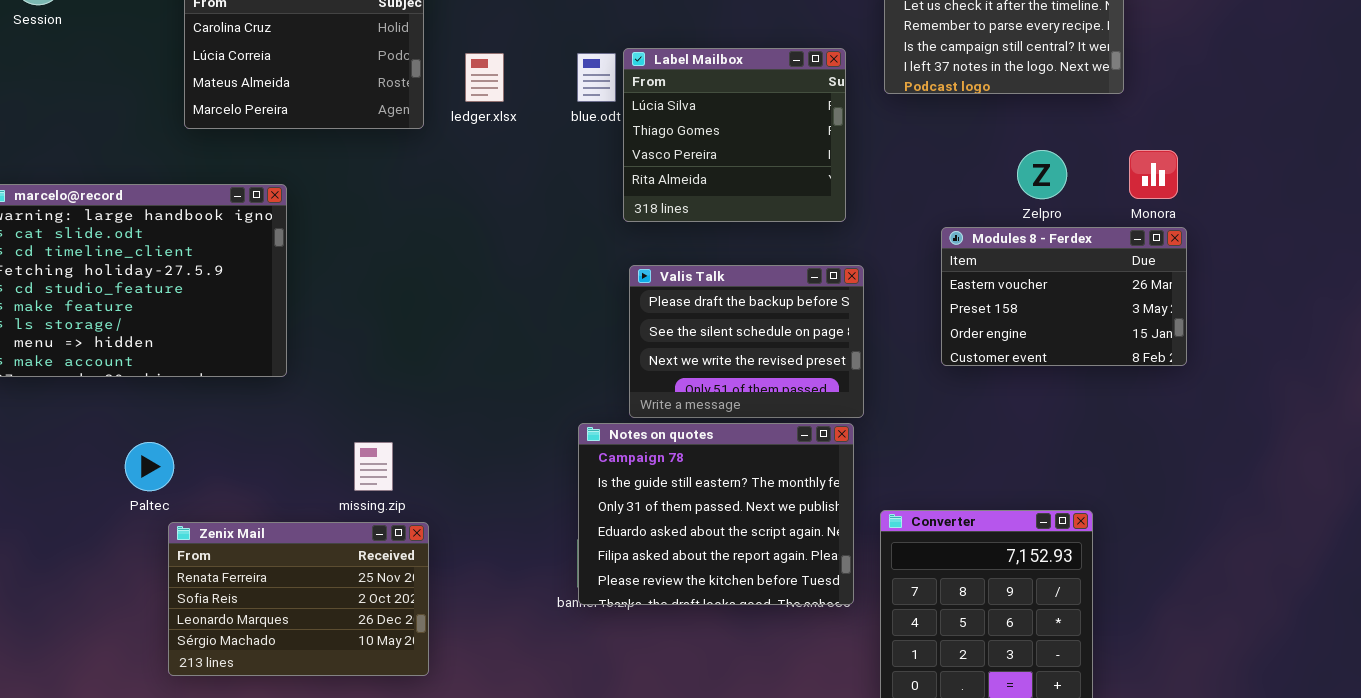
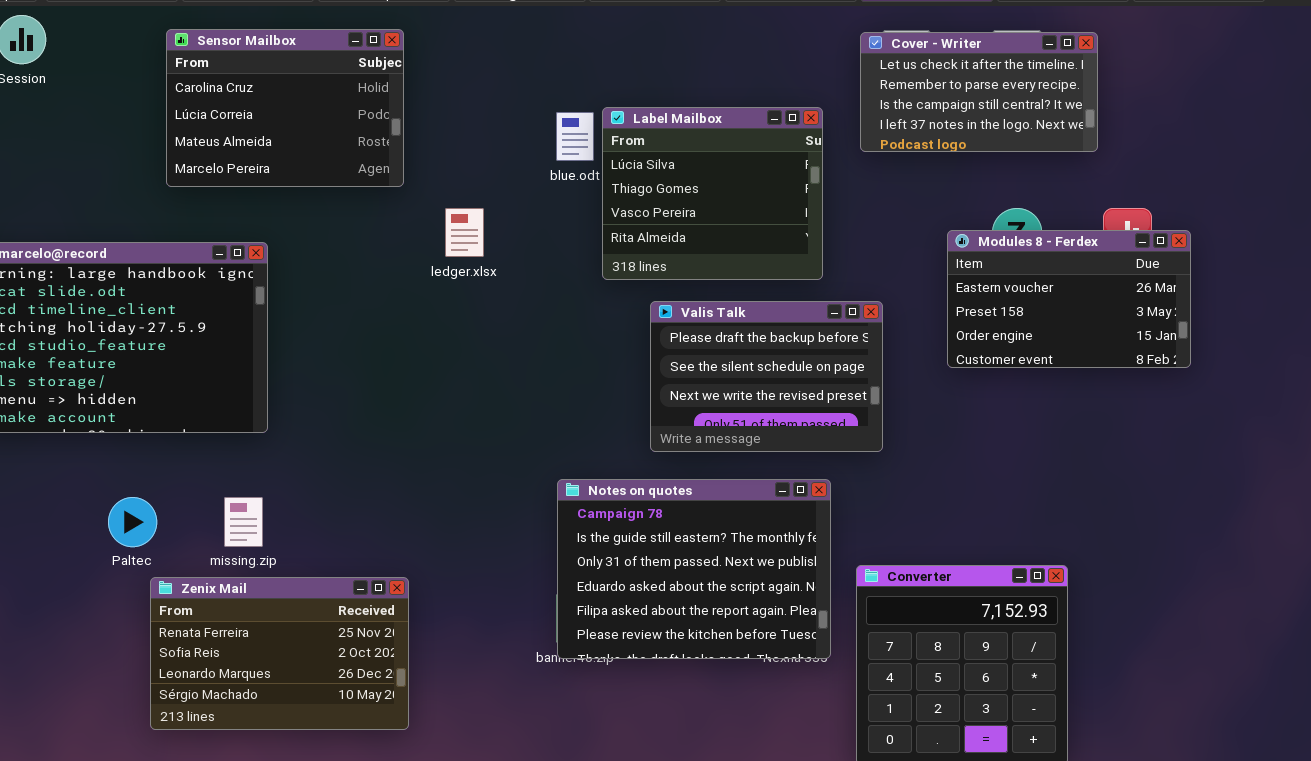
ledger.xlsx: [465,53,504,102] -> [445,208,484,257], moved
Modules 8 - Ferdex: [941,227,1187,366] -> [947,230,1191,368], moved
Valis Talk: [629,265,864,418] -> [650,301,883,452], moved
missing.zip: [354,442,393,491] -> [224,497,263,547], moved

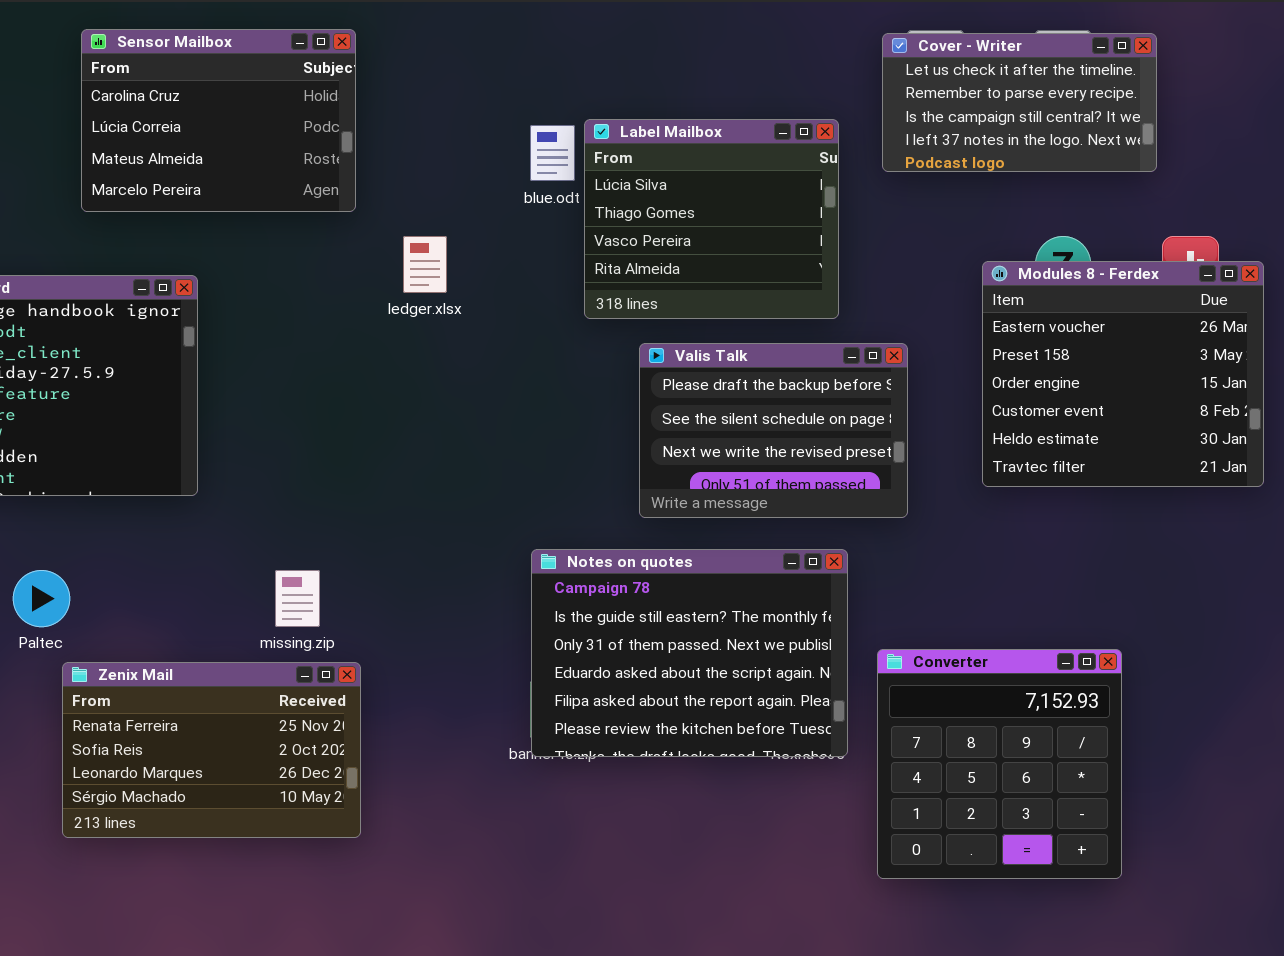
Modules 8 - Ferdex: [947,230,1191,368] -> [982,261,1264,487], resized
missing.zip: [224,497,263,547] -> [275,570,320,627], moved

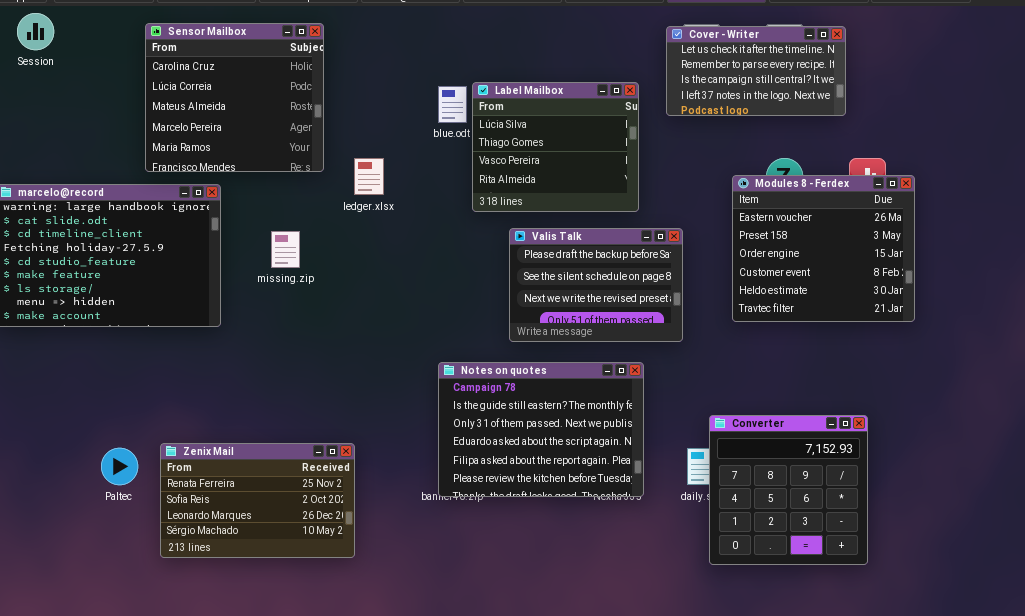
Sensor Mailbox: [81,29,356,212] -> [145,23,324,172], resized
Paltec: [13,570,70,627] -> [101,448,138,485], moved
missing.zip: [275,570,320,627] -> [271,231,300,268], moved
Converter: [877,649,1122,879] -> [709,415,868,565], moved
Zenix Mail: [62,662,361,838] -> [160,443,355,558], moved

